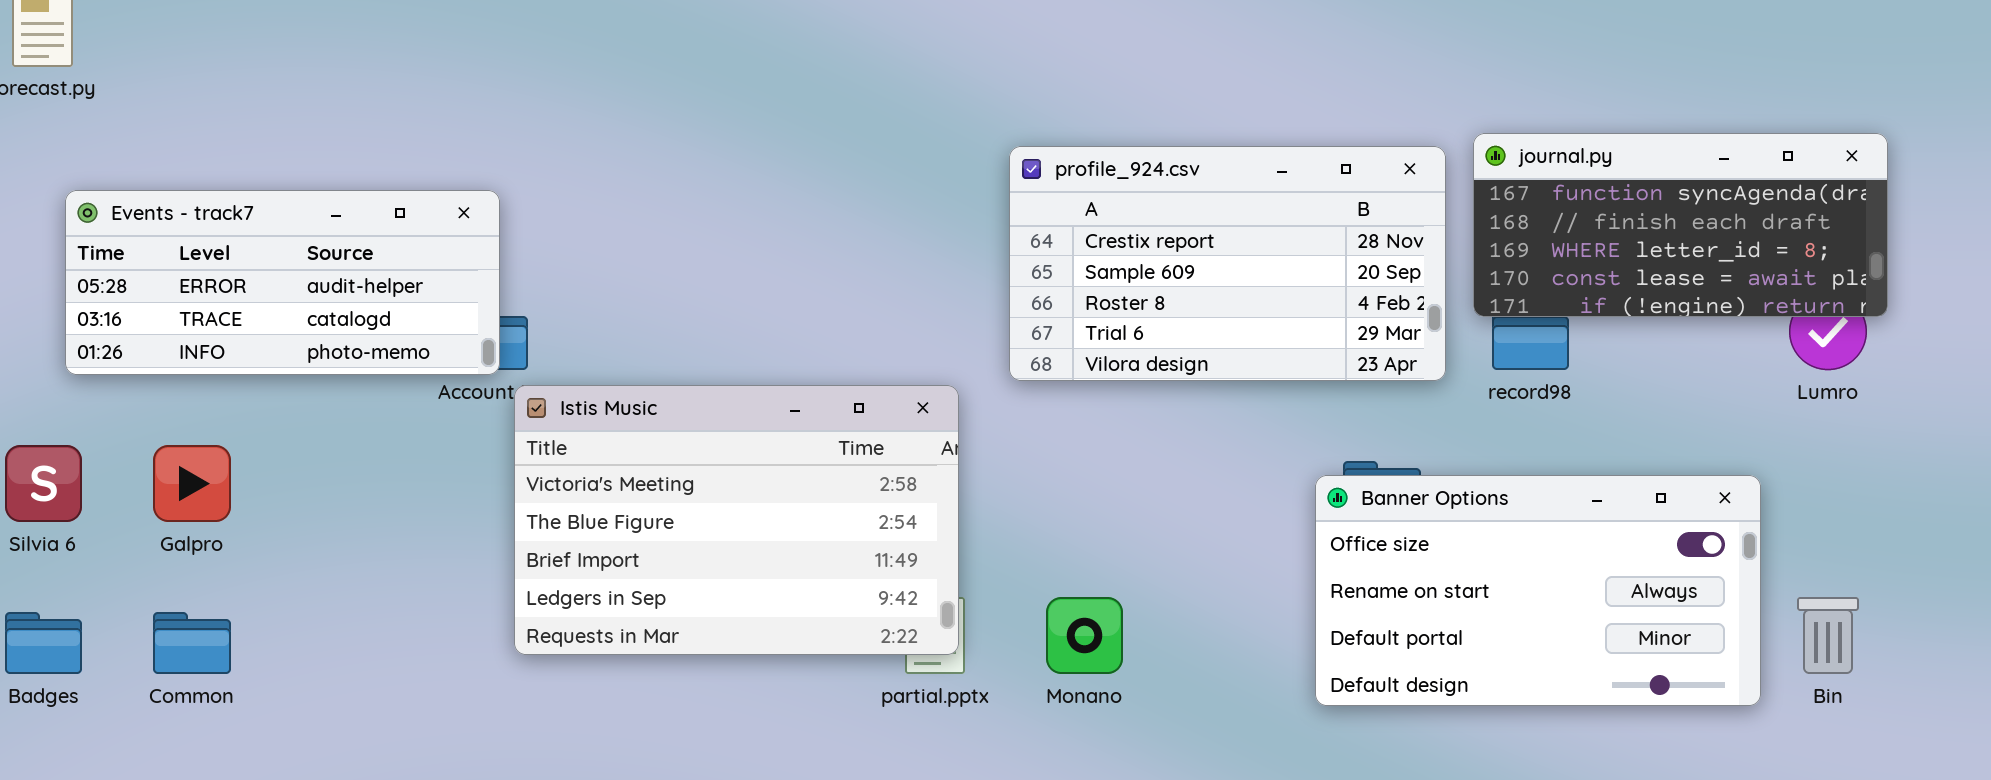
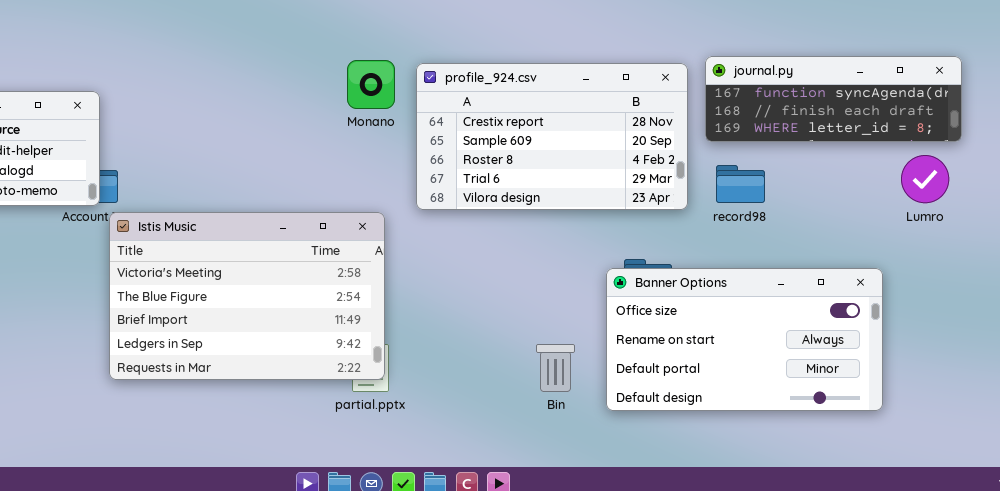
journal.py: [1473,133,1888,317] -> [705,56,962,142], resized
Monano: [1046,597,1123,674] -> [347,60,395,109], moved
Bin: [1797,597,1859,674] -> [536,344,575,392], moved

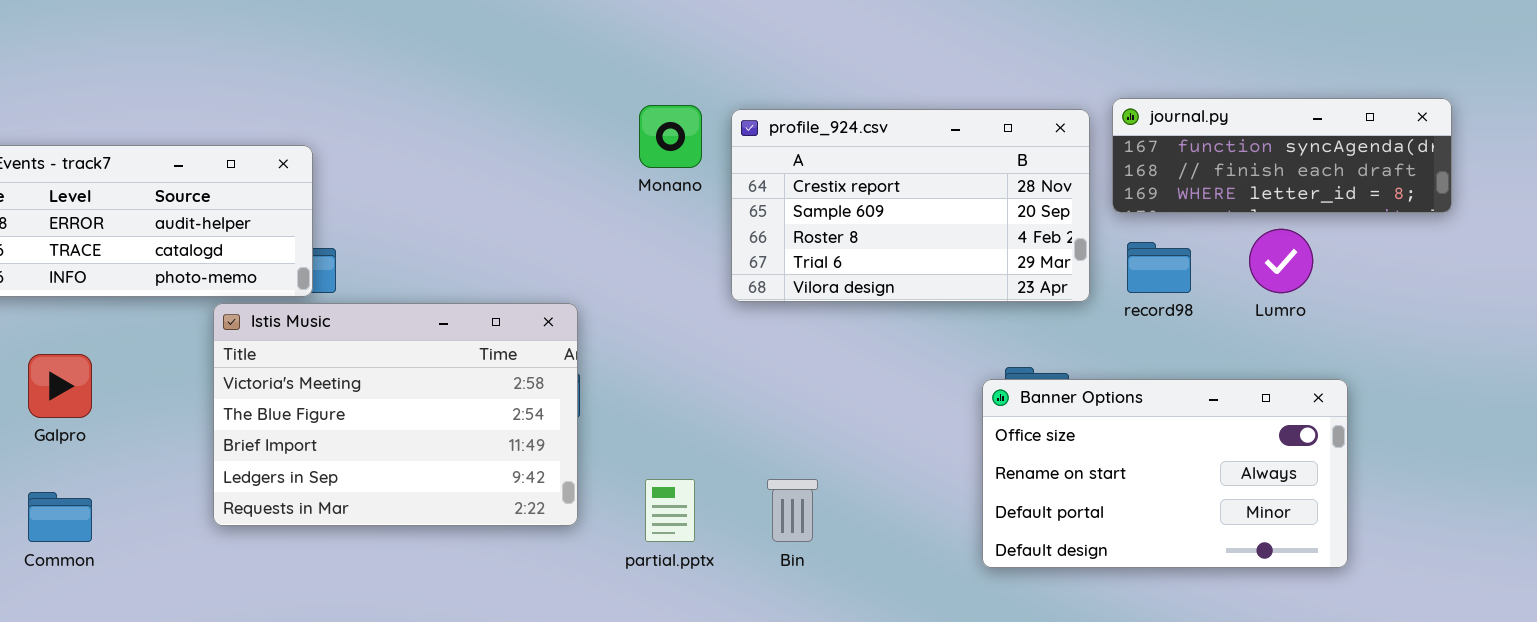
Lumro: [901,155,949,203] -> [1249,229,1313,293], moved
Istis Music: [109,212,385,380] -> [213,303,578,526], moved
Bin: [536,344,575,392] -> [767,479,818,542], moved

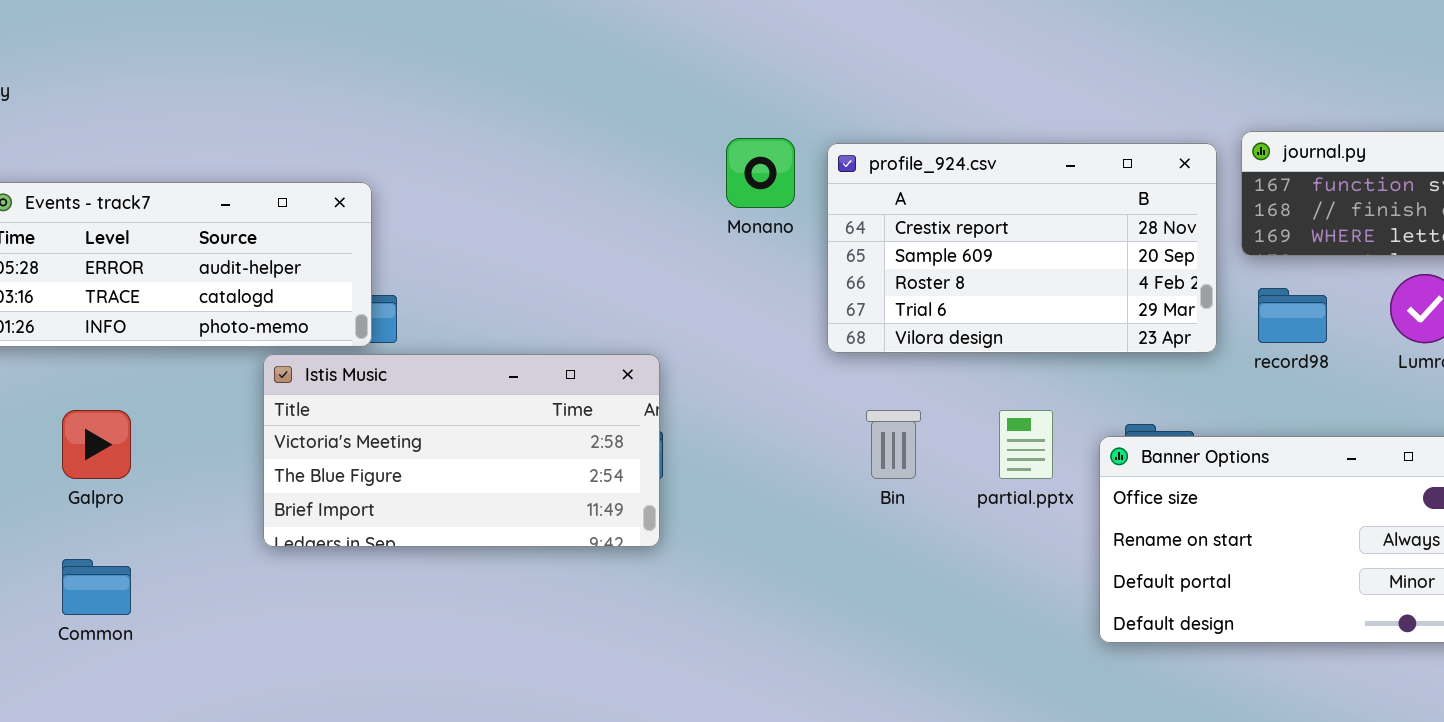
Istis Music: [213,303,578,526] -> [263,354,660,547], resized
partial.pptx: [645,479,695,542] -> [999,410,1053,479], moved
Bin: [767,479,818,542] -> [866,410,921,479], moved

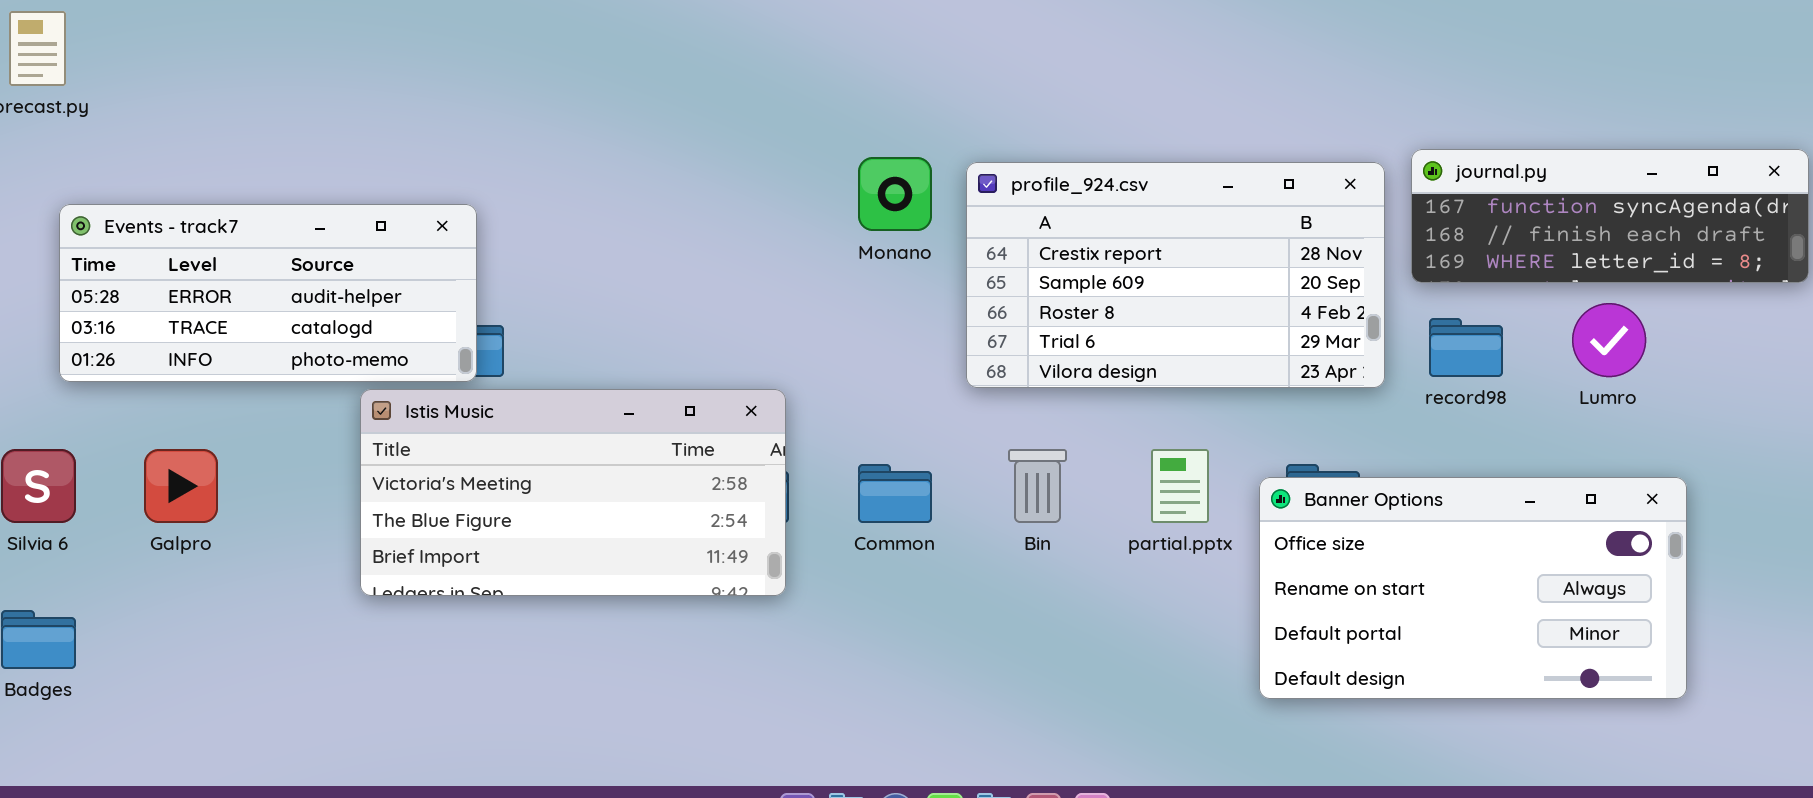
Common: [62,559,131,615] -> [858,464,932,523], moved

